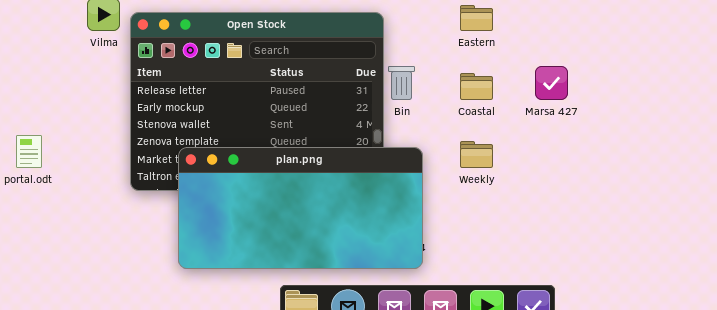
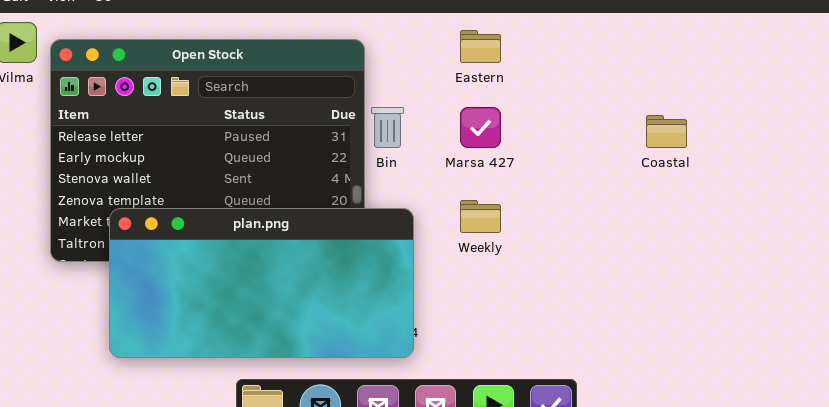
Marsa 427: [535,66,568,100] -> [460,107,501,148], moved
Coastal: [460,73,493,100] -> [646,115,687,148], moved

